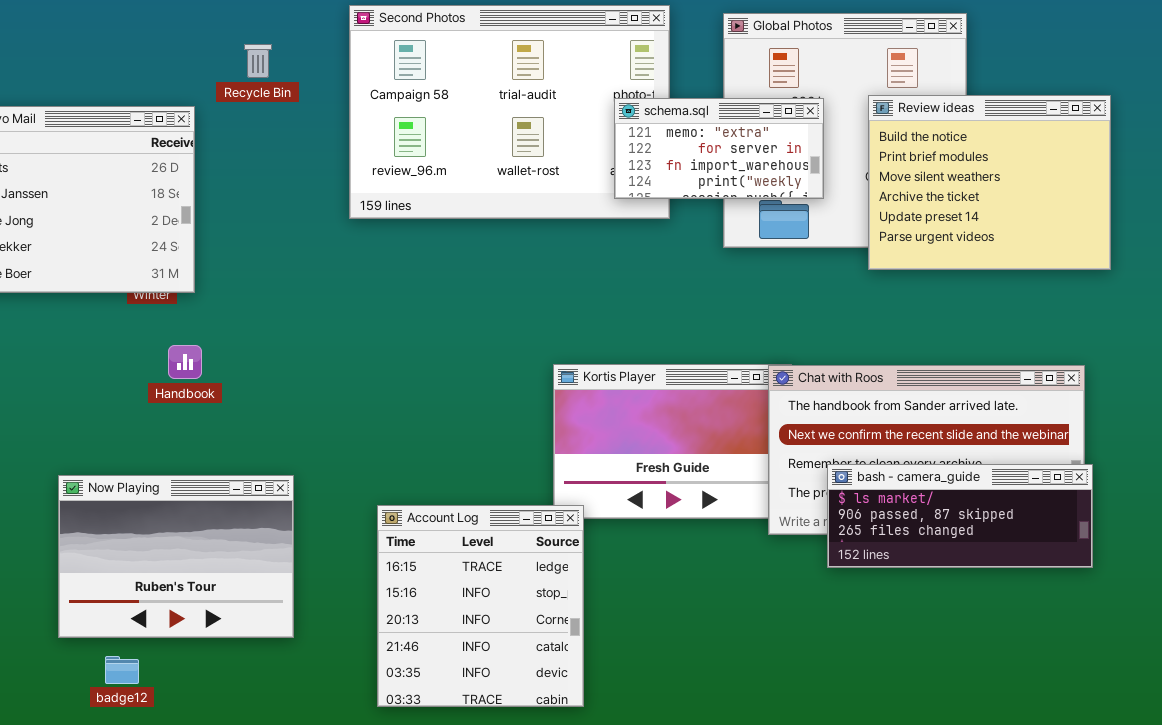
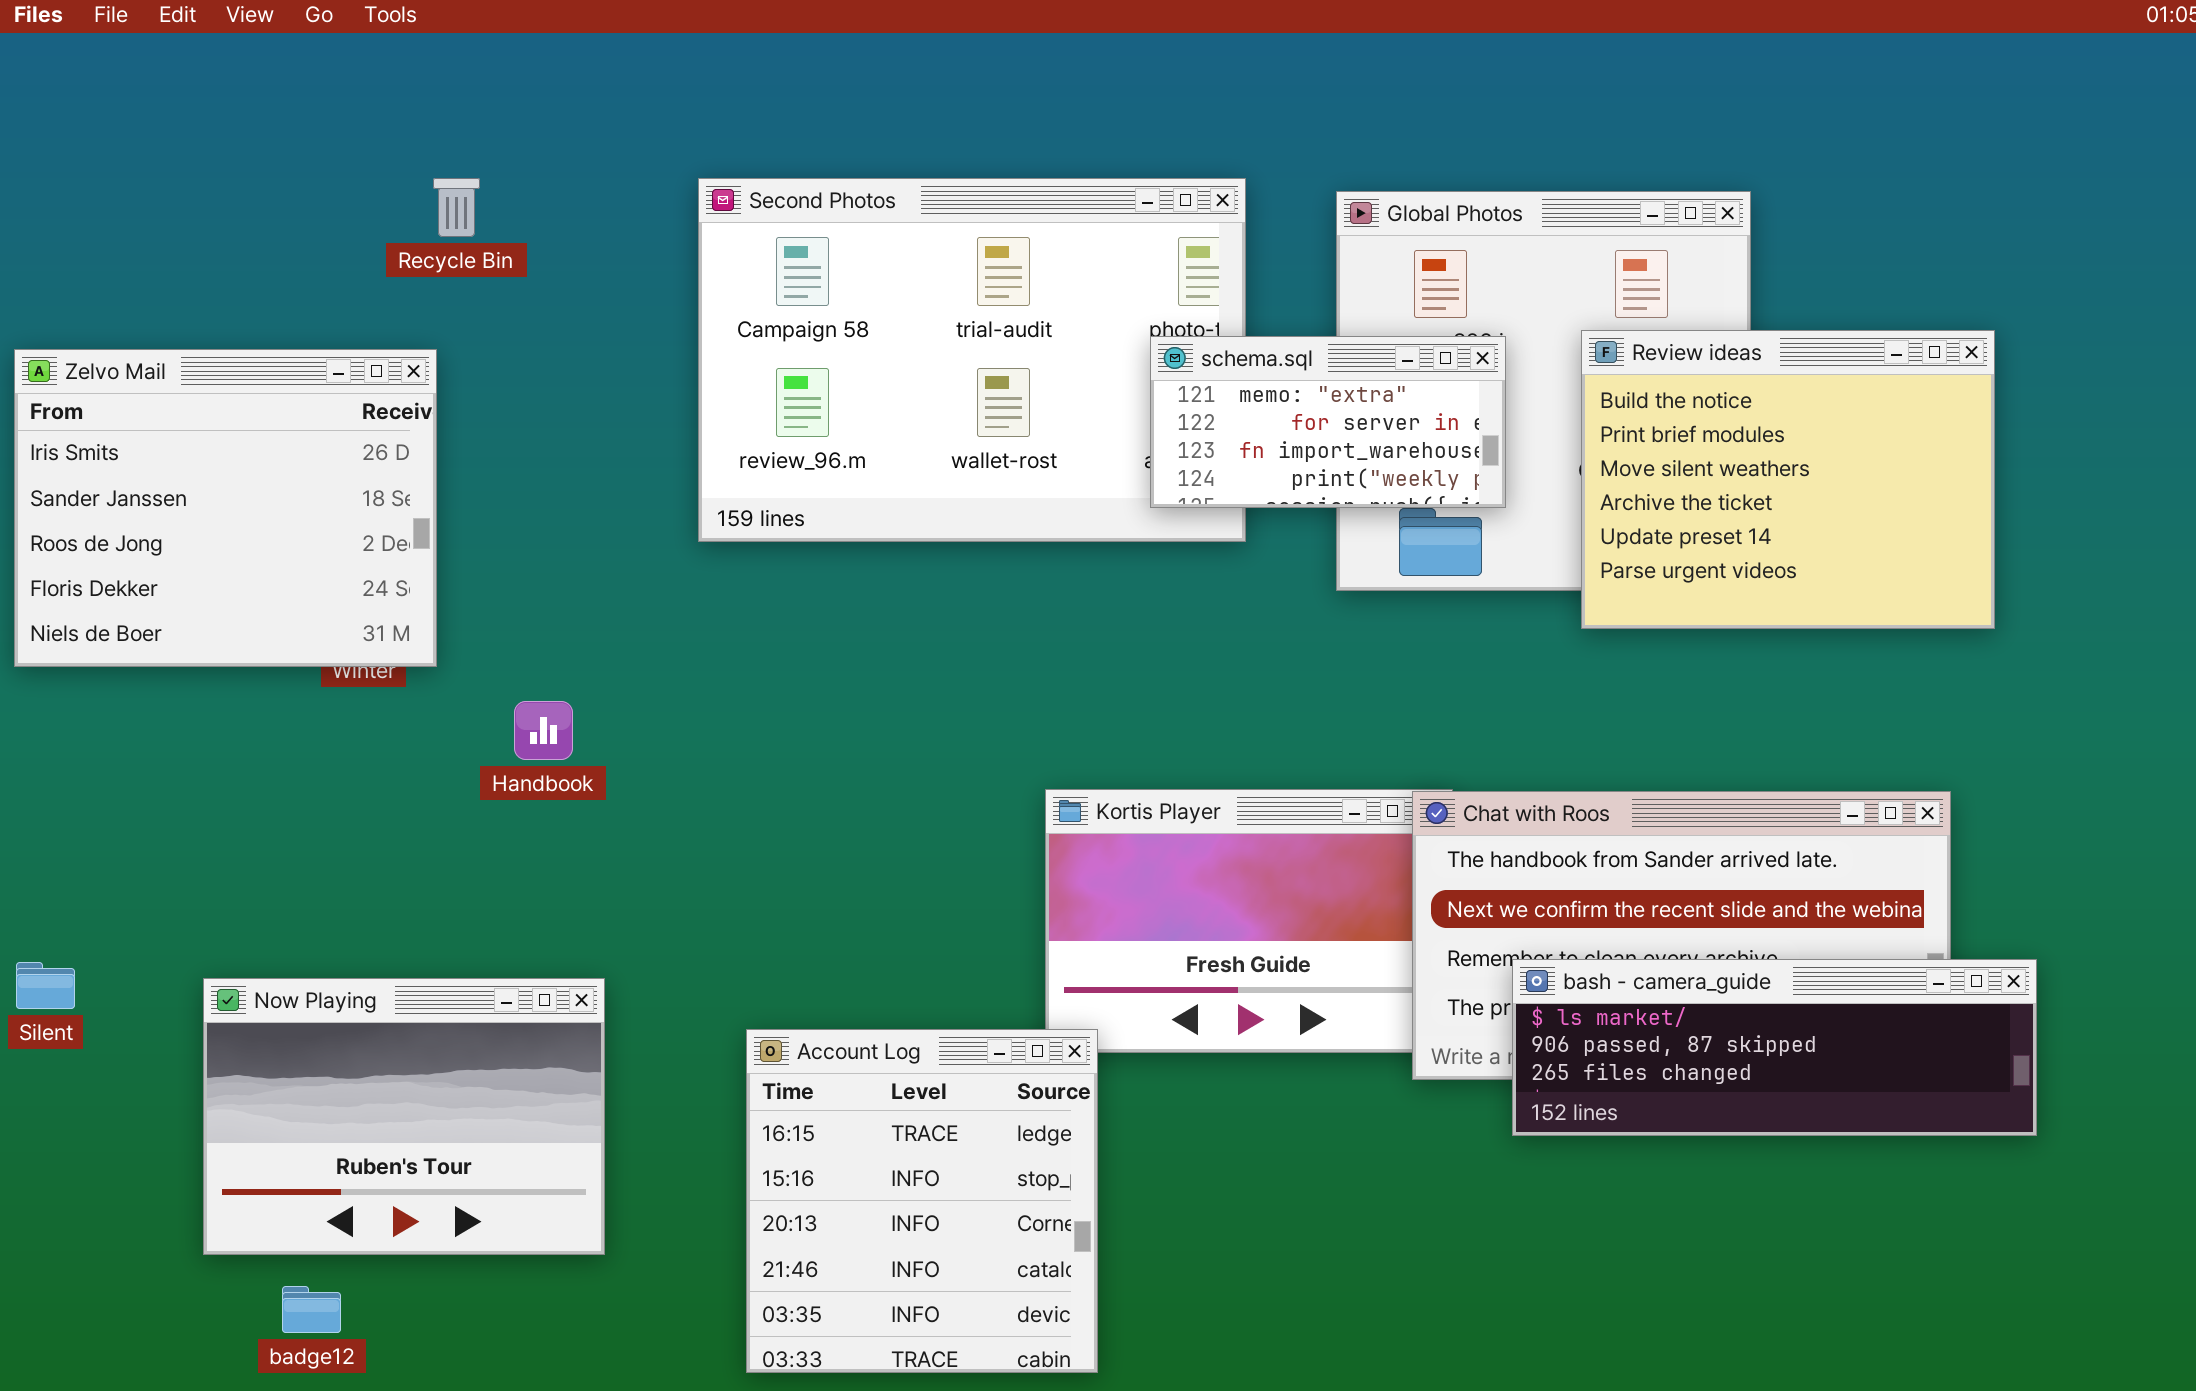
Recycle Bin: [244,44,272,78] -> [433,178,480,237], moved
Handbook: [168,345,202,379] -> [514,701,573,760], moved
bash - camera_guide: [827,464,1093,568] -> [1512,959,2037,1136], resized

